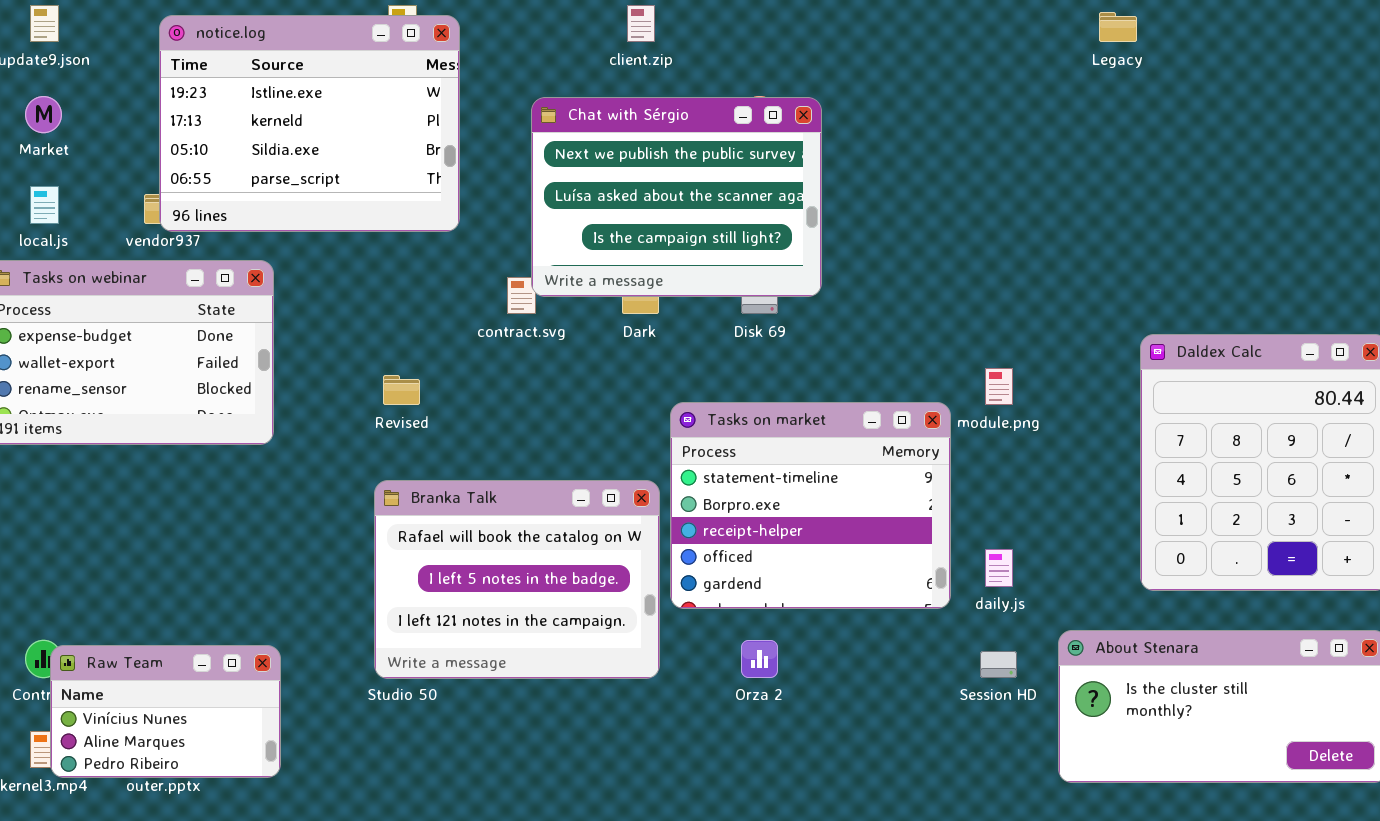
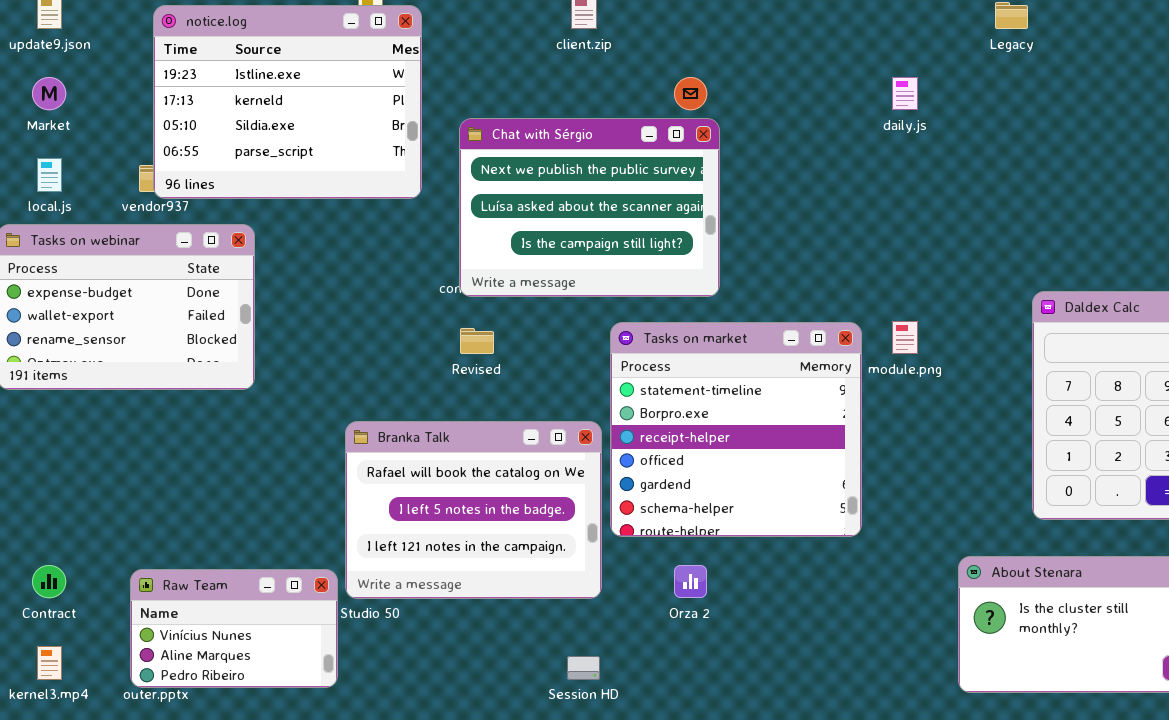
Chat with Sérgio: [531,97,822,297] -> [459,118,720,297], moved
Revised: [383,375,420,405] -> [460,328,494,354], moved
Tasks on market: [670,402,951,609] -> [610,322,862,537], resized
daily.js: [985,549,1013,587] -> [892,77,918,110], moved
Raw Team: [50,645,281,778] -> [130,569,338,688], moved
Session HD: [980,651,1017,678] -> [567,656,600,680], moved

